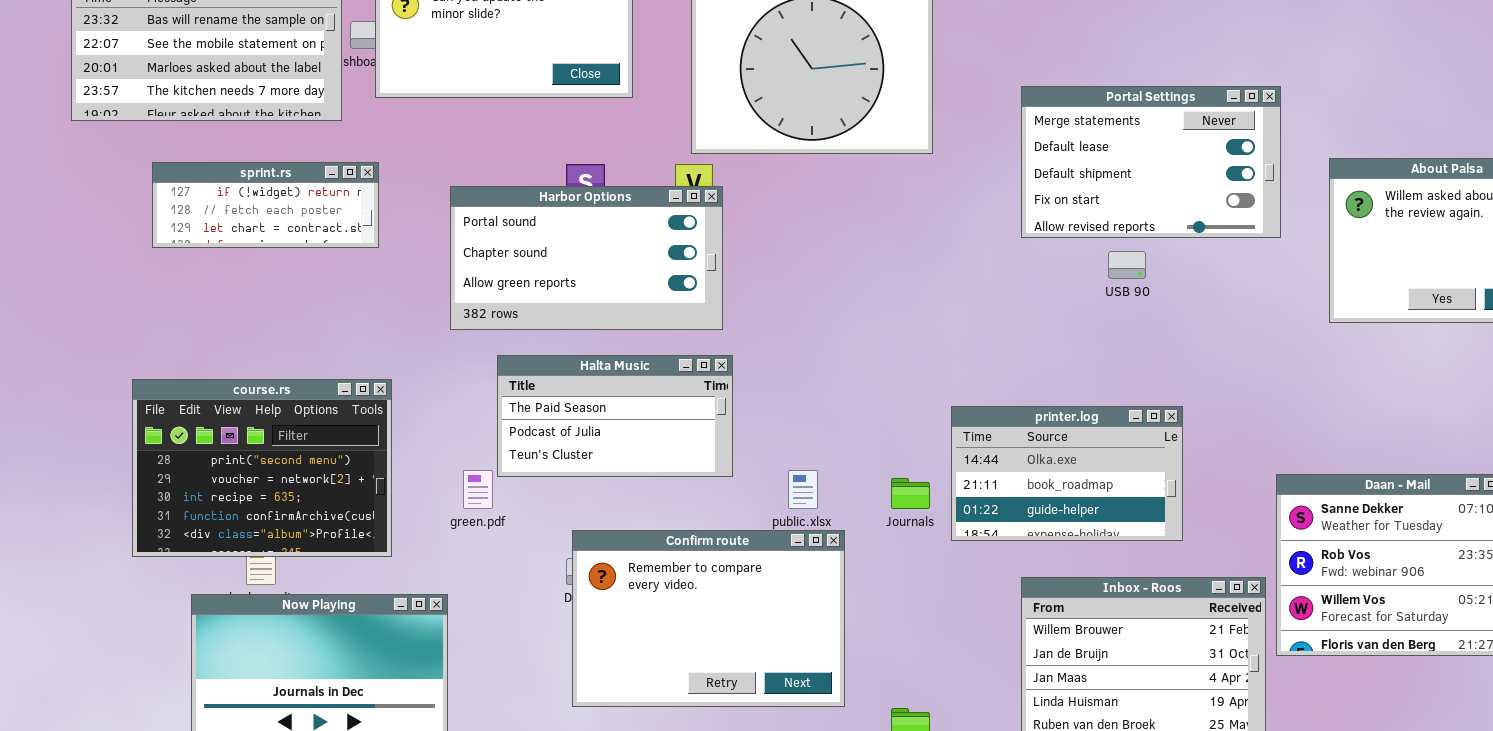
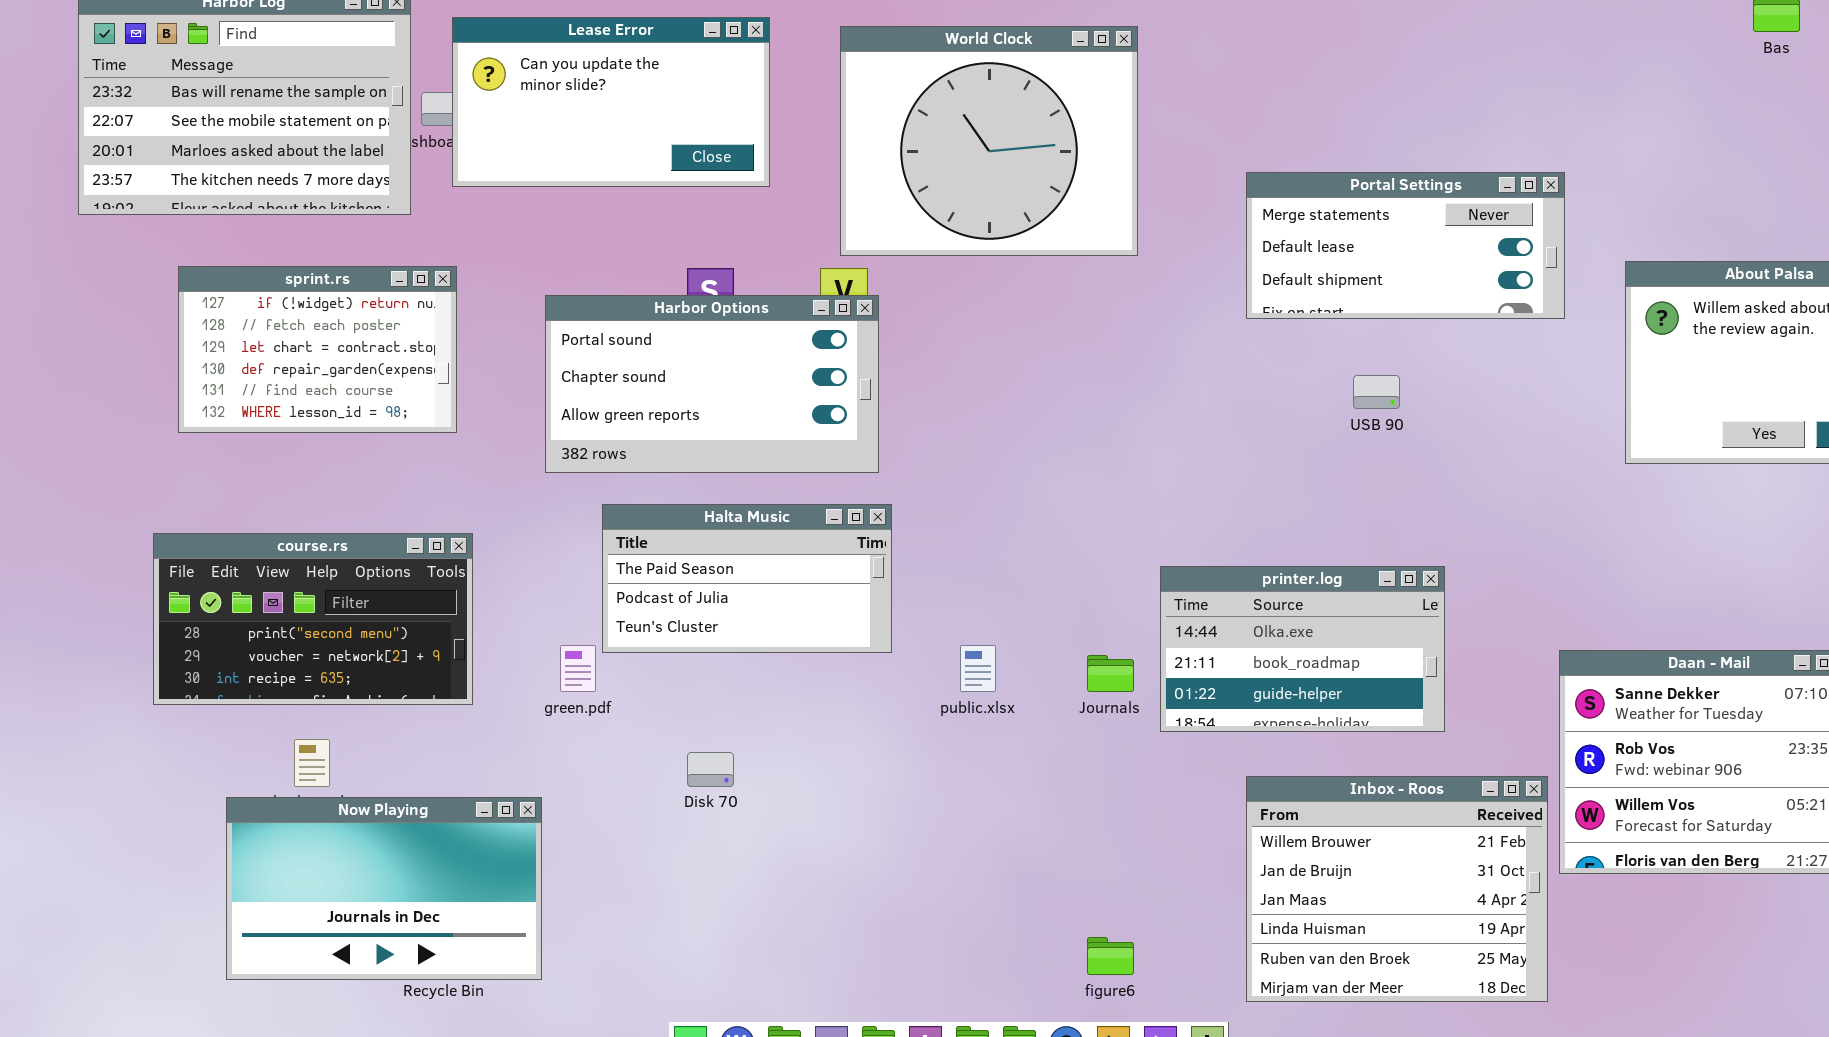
Portal Settings: [1021,86,1281,238] -> [1246,172,1565,319], resized
sprint.rs: [152,162,379,248] -> [178,266,457,433], resized
course.rs: [132,379,392,557] -> [153,533,473,705], resized
Confirm route: [572,530,845,707] -> none, closed

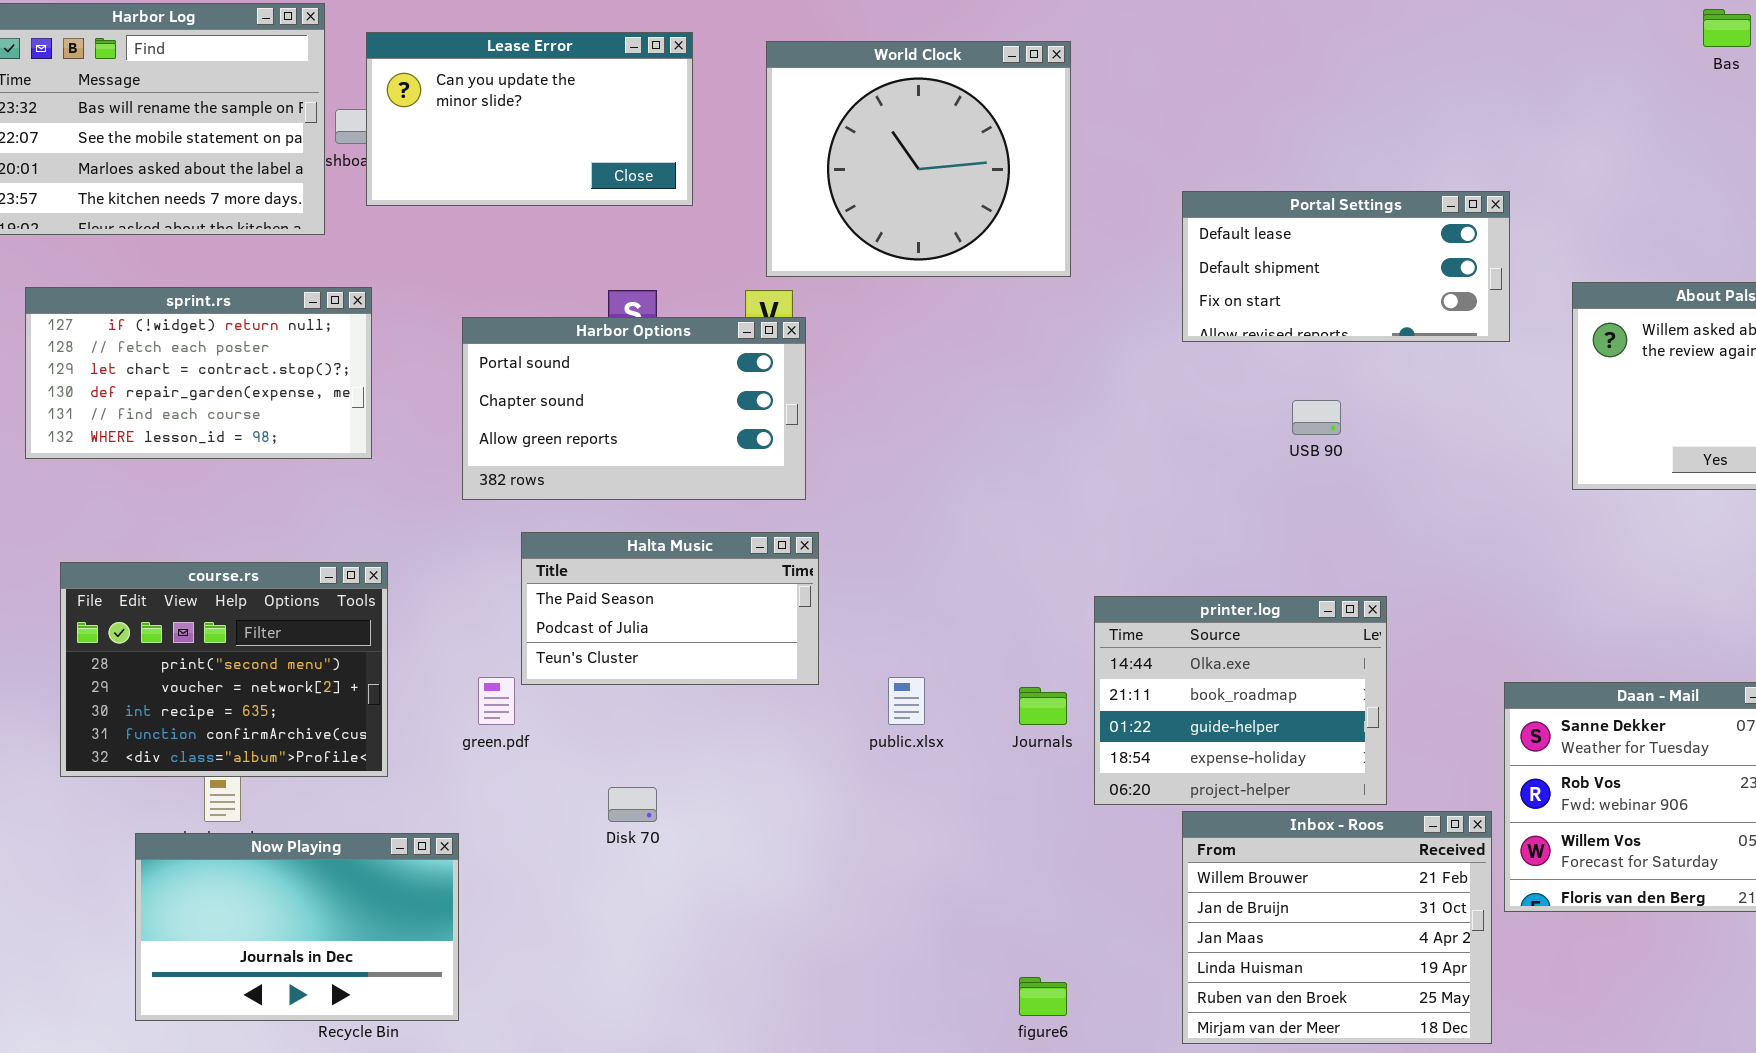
Portal Settings: [1246,172,1565,319] -> [1182,191,1510,342], scrolled down 1 row
sprint.rs: [178,266,457,433] -> [25,287,372,459], resized
course.rs: [153,533,473,705] -> [60,562,388,777], resized
printer.log: [1160,566,1445,732] -> [1094,596,1387,805], resized

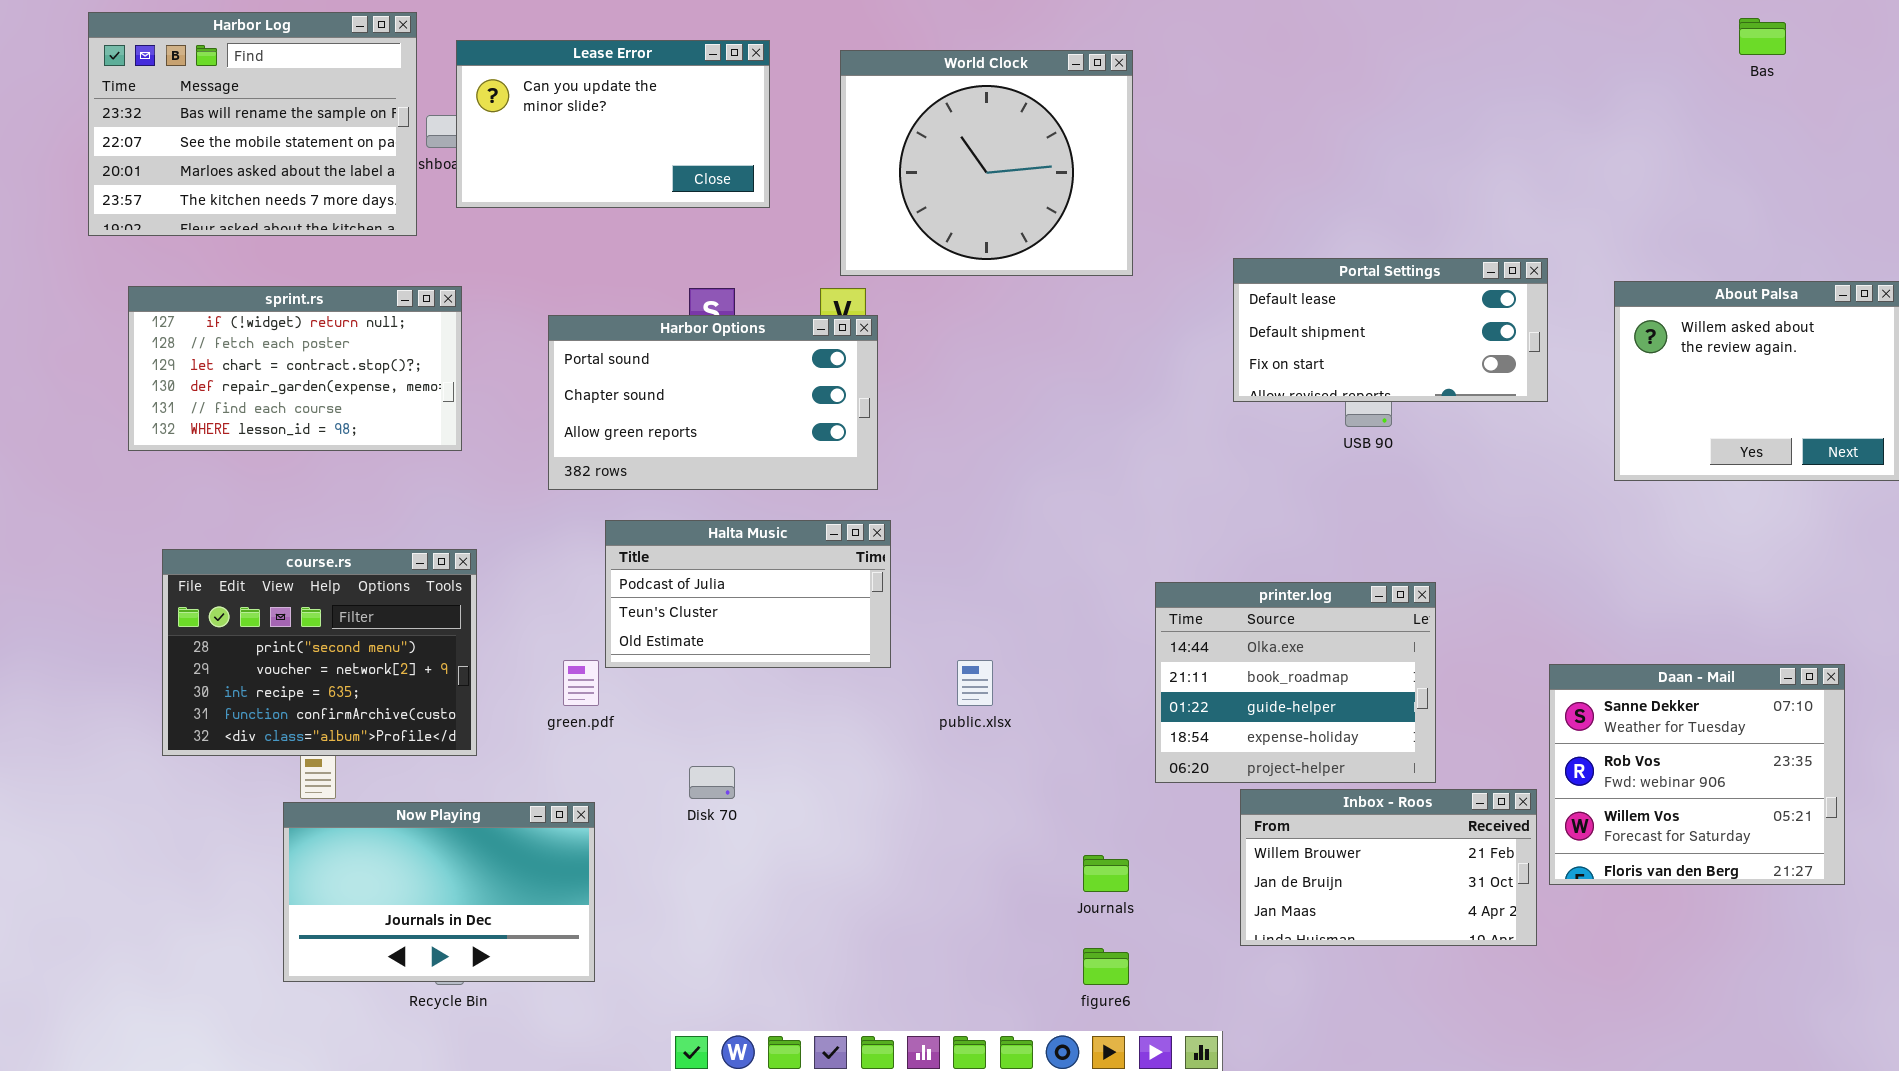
Portal Settings: [1182,191,1510,342] -> [1233,258,1548,402], moved
Halta Music: [521,532,819,685] -> [605,520,891,668], scrolled down 1 row
Journals: [1019,687,1067,725] -> [1083,855,1129,892], moved
Inbox - Roos: [1182,811,1492,1044] -> [1240,789,1537,946], resized
Now Playing: [135,833,459,1021] -> [283,802,595,982], moved

